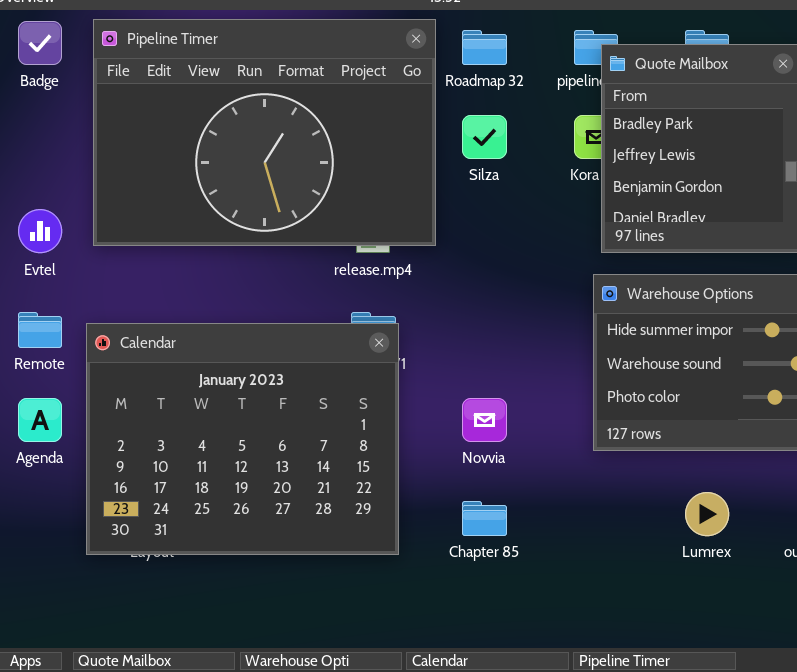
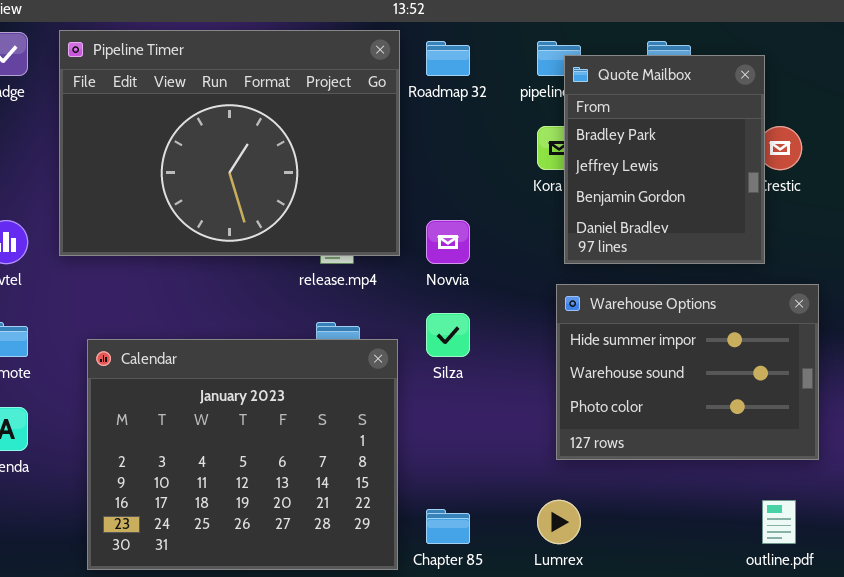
Silza: [462,115,507,159] -> [426,313,470,357], moved
Calendar: [86,323,399,555] -> [87,339,398,570], moved
Novvia: [462,398,507,442] -> [426,220,470,264], moved
Lumrex: [685,492,729,536] -> [537,500,581,544], moved

